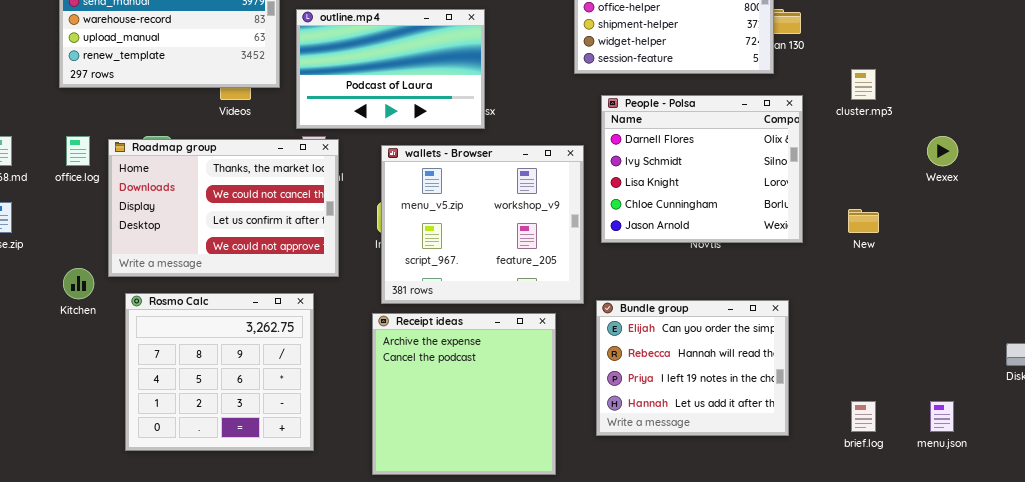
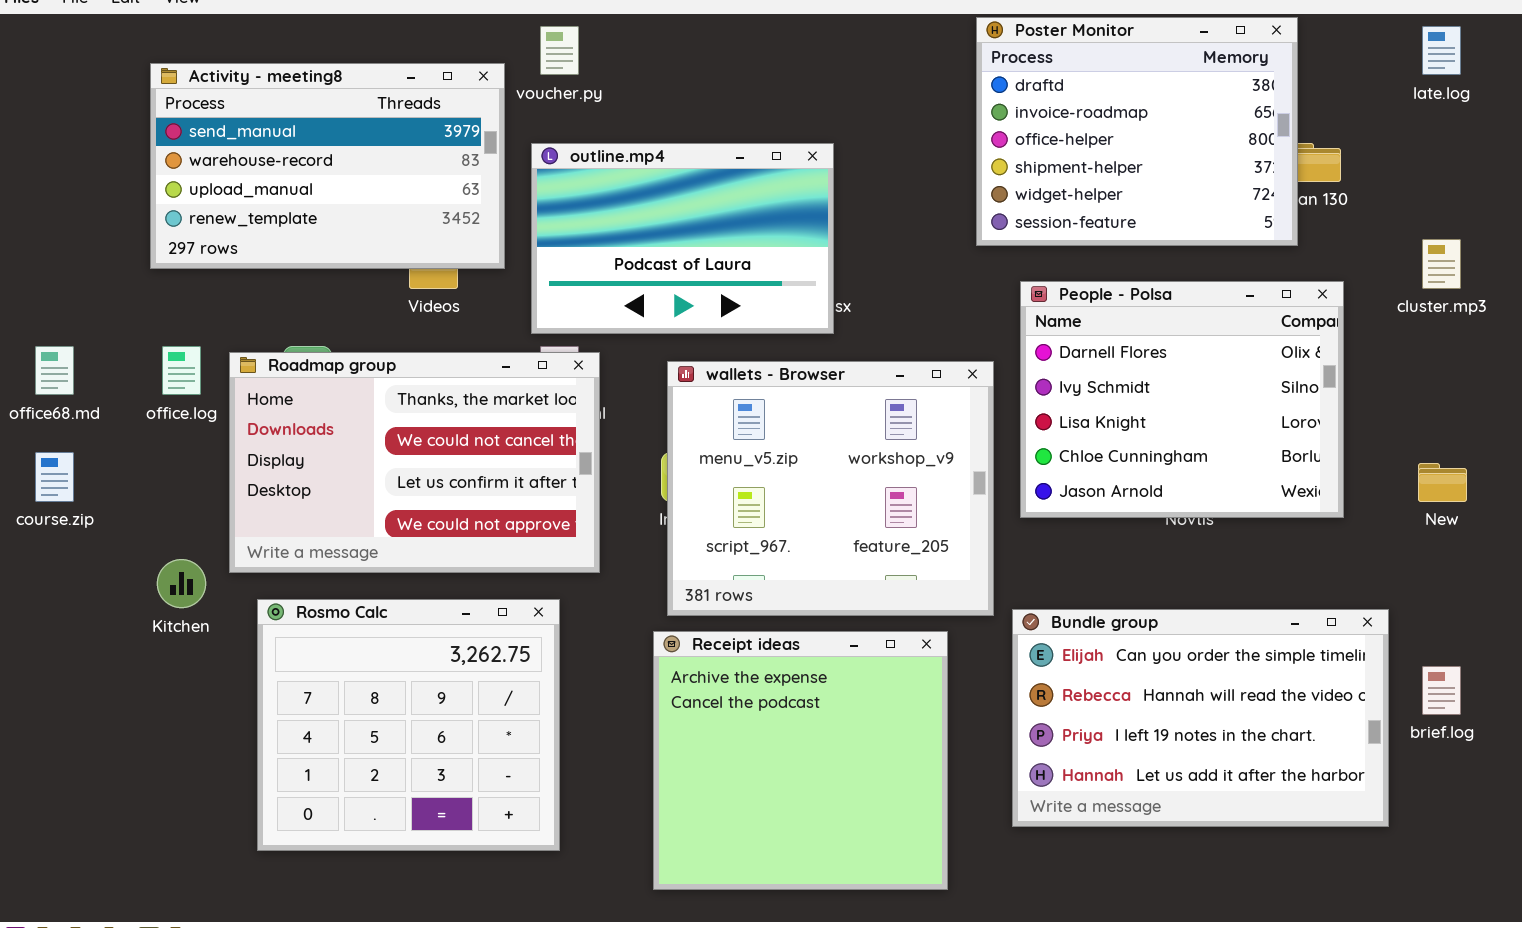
Bundle group: [596,300,789,436] -> [1012,609,1389,827], resized
brief.log: [851,401,876,432] -> [1422,666,1461,715], moved

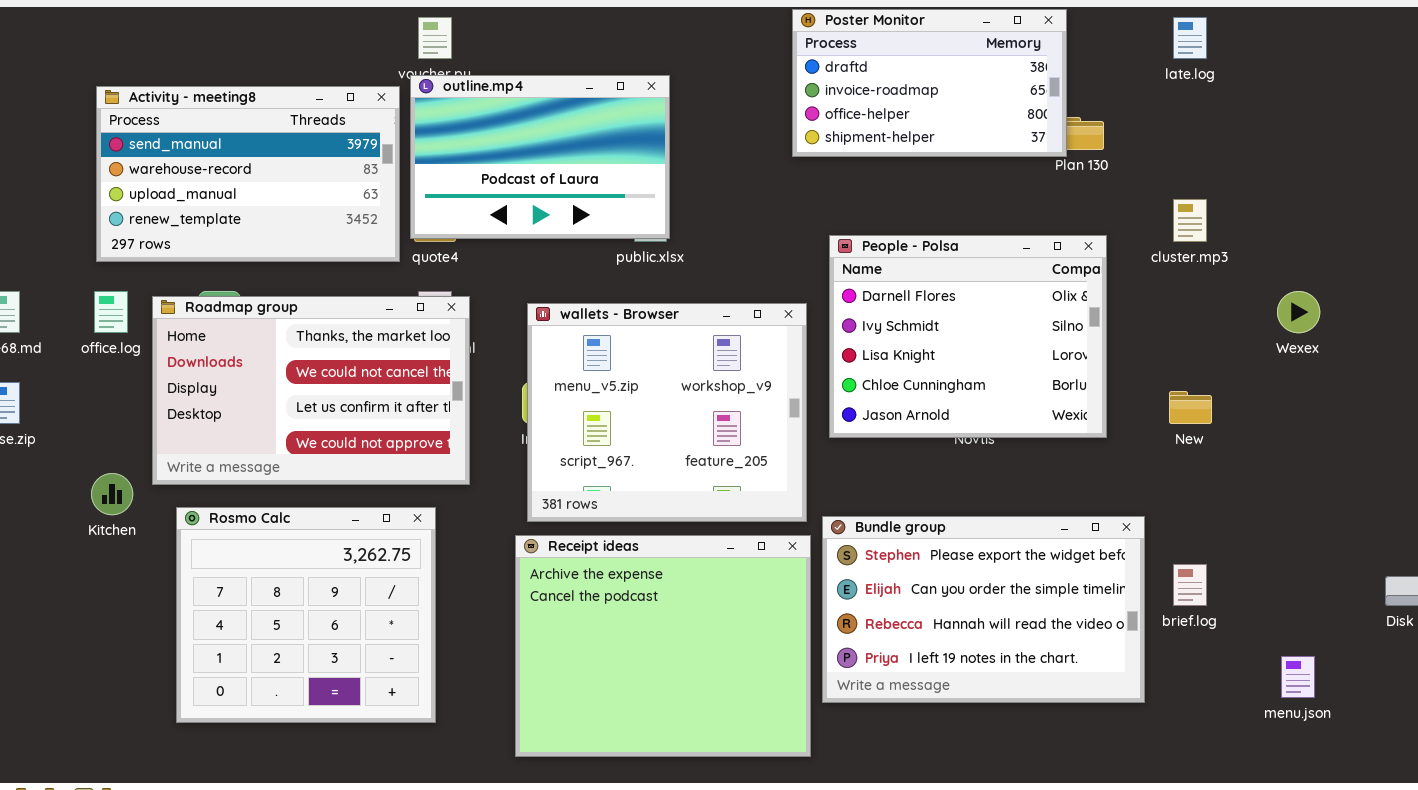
Poster Monitor: [976,17,1298,246] -> [792,9,1067,157], resized
Activity - meeting8: [150,63,505,269] -> [96,86,400,262], moved
outline.mp4: [531,143,834,334] -> [410,75,670,239], moved
Bundle group: [1012,609,1389,827] -> [822,516,1145,703], scrolled up 1 row
Receipt ideas: [653,631,948,890] -> [515,535,811,757], resized

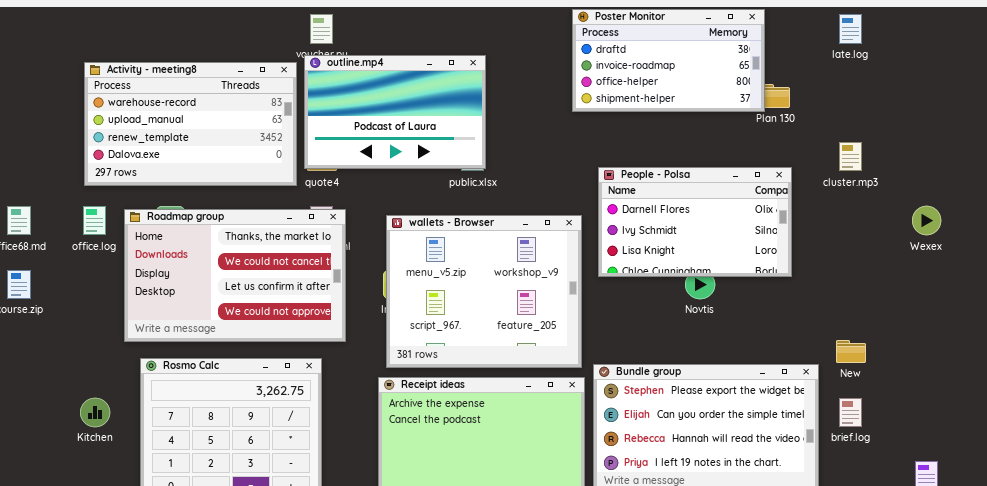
Activity - meeting8: [96,86,400,262] -> [84,62,297,186], scrolled down 1 row
People - Polsa: [829,235,1107,438] -> [598,167,792,277], resized
New: [1169,391,1212,424] -> [836,340,866,363], moved
Kitchen: [91,473,133,515] -> [80,398,110,427], moved

